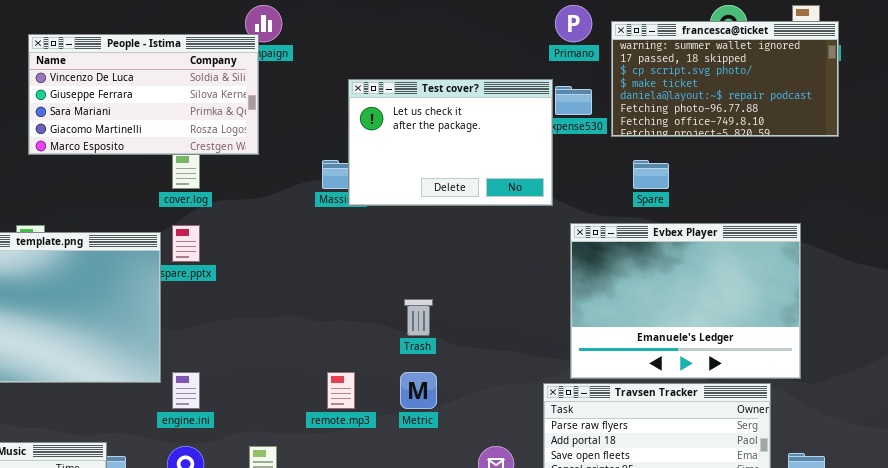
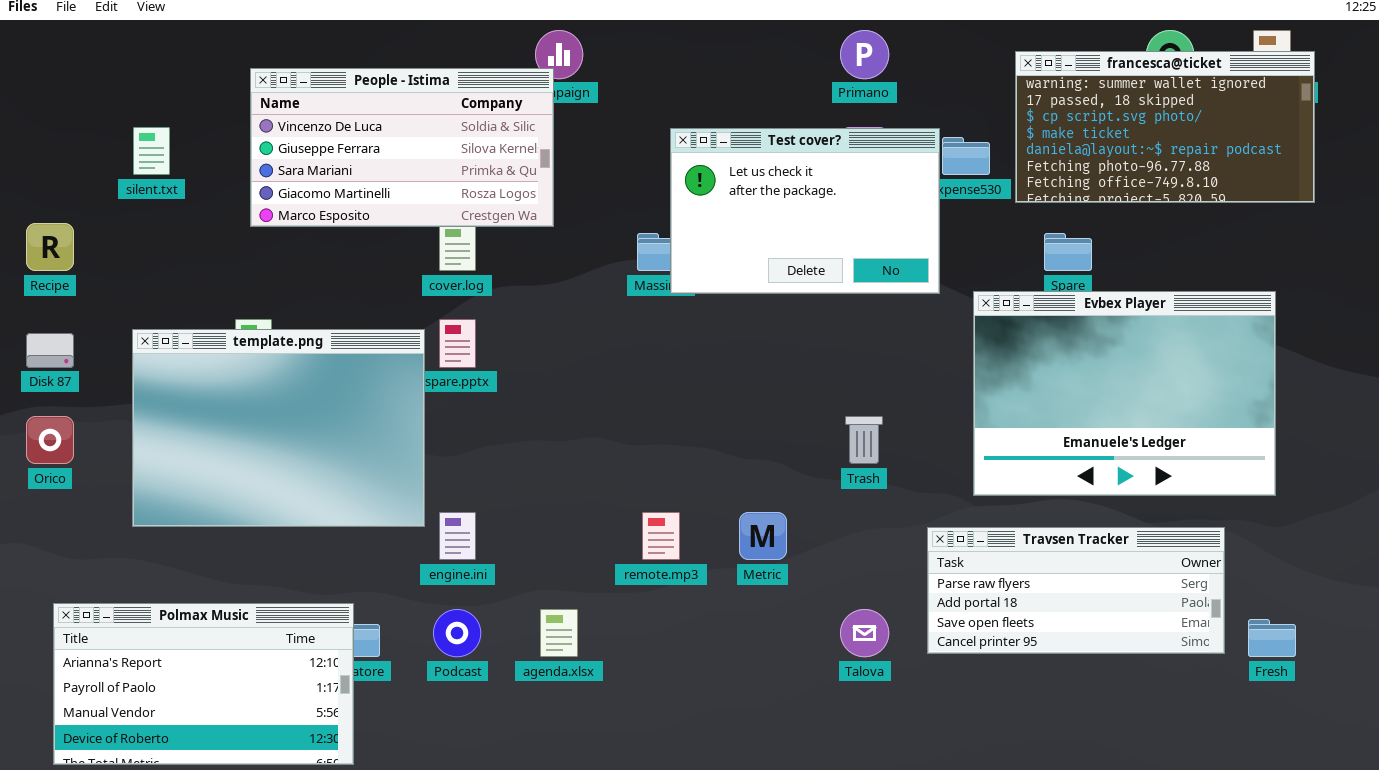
Primano: [555,5,592,42] -> [840,30,889,79], moved
Evbex Player: [570,223,801,379] -> [973,291,1276,496], moved
Trash: [404,299,433,336] -> [845,416,883,464], moved

